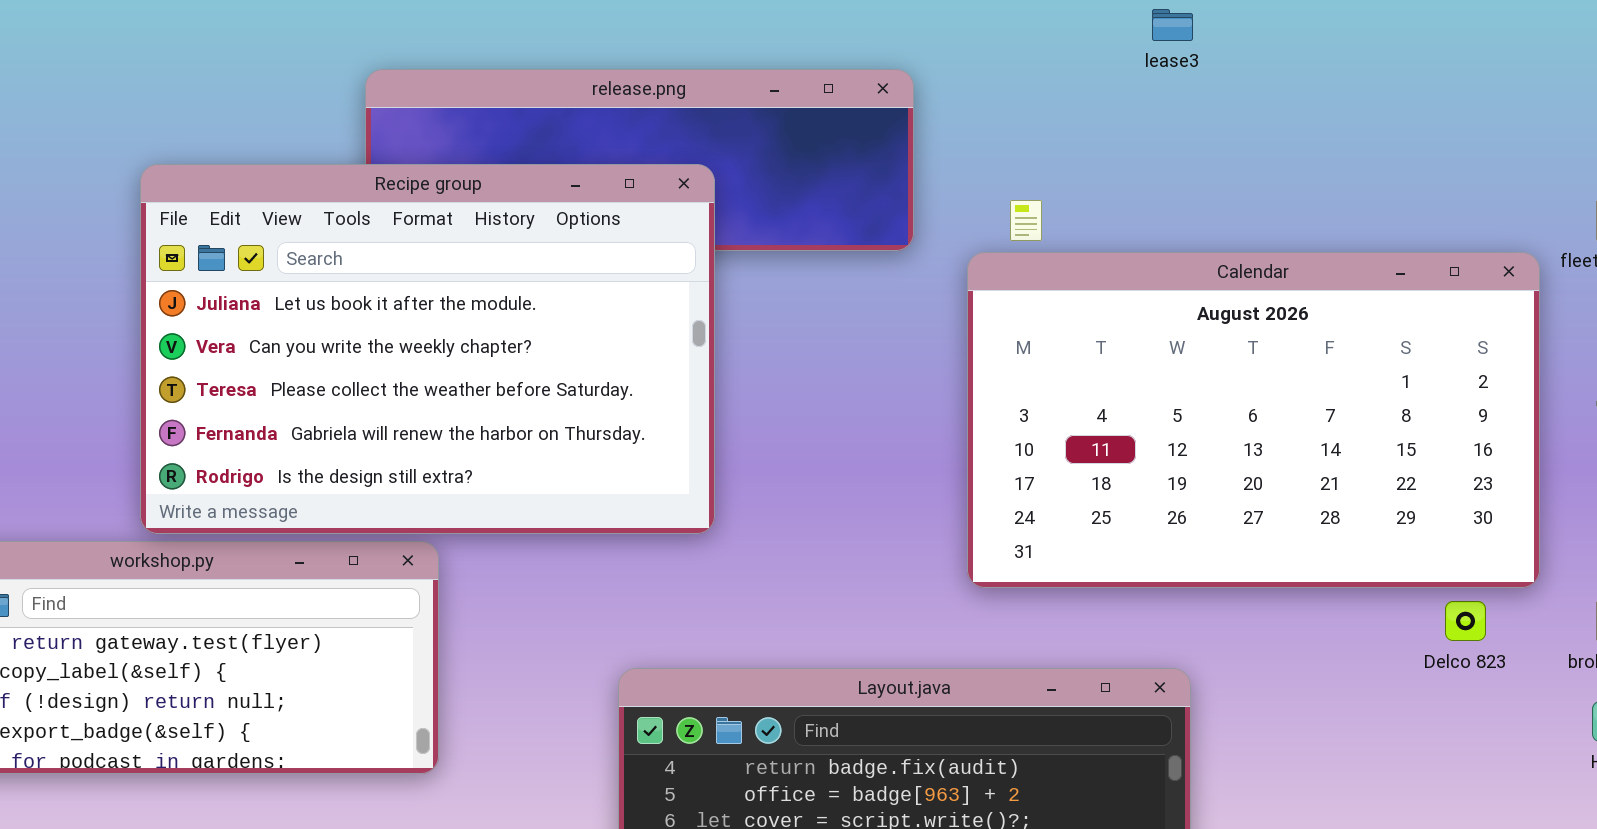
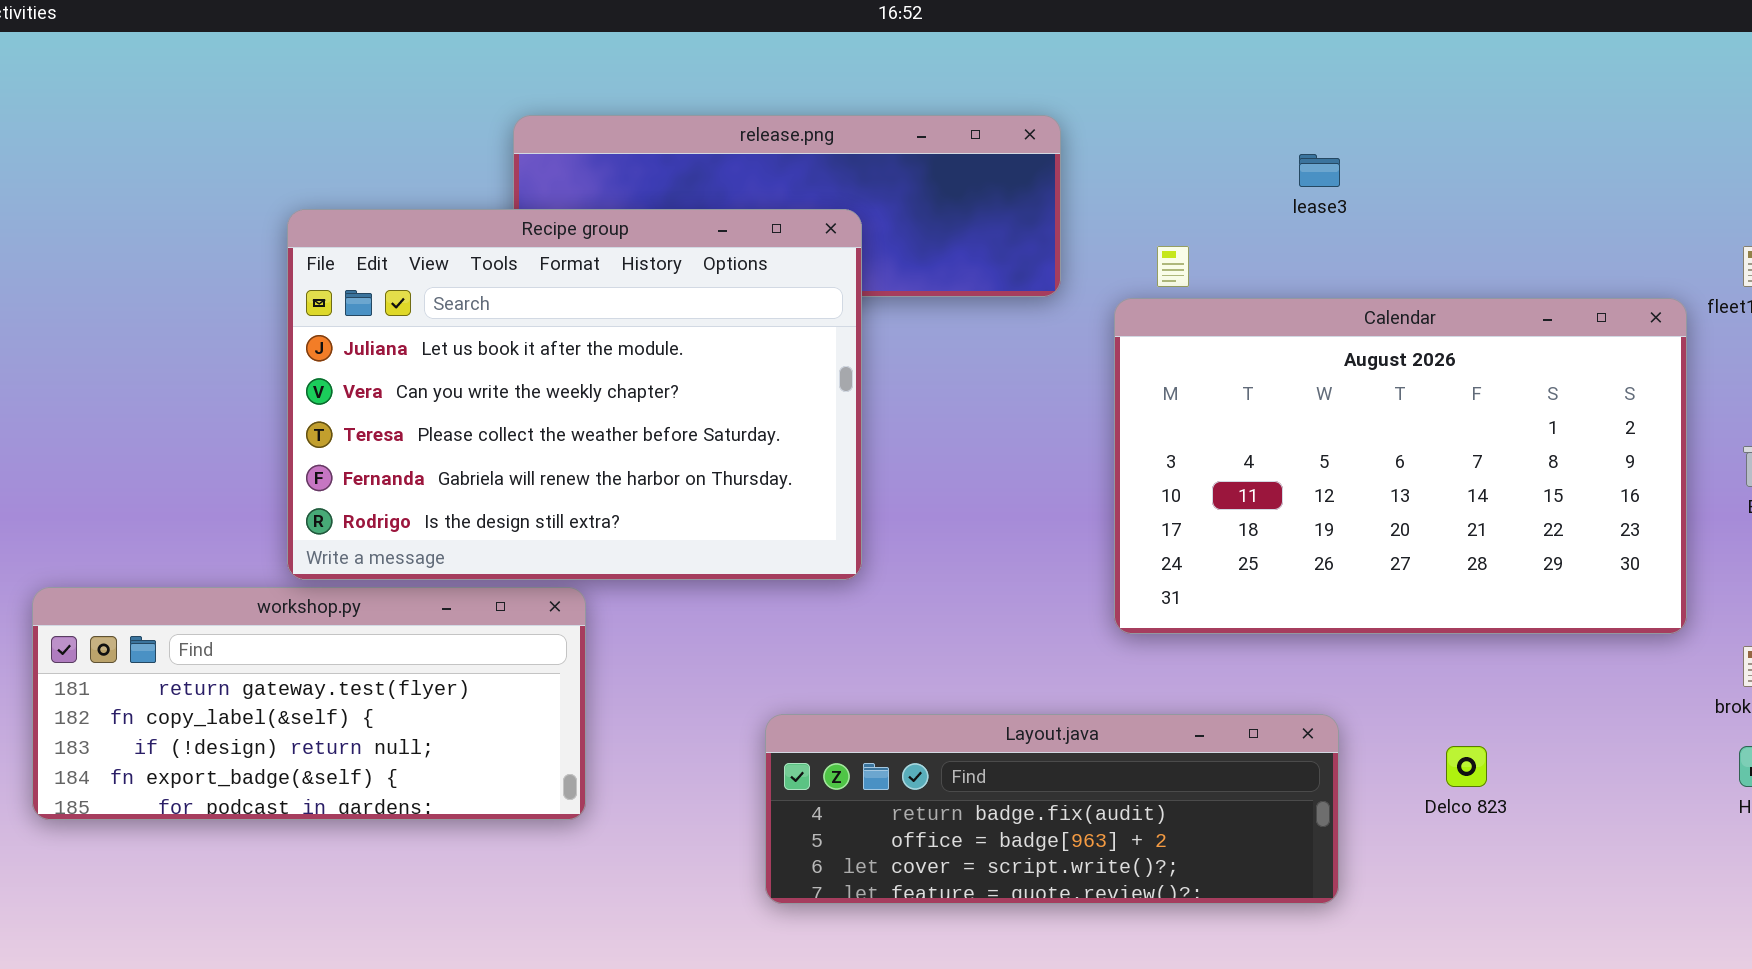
lease3: [1152,9,1193,41] -> [1299,154,1340,187], moved
Delco 823: [1445,601,1486,641] -> [1446,746,1487,787], moved

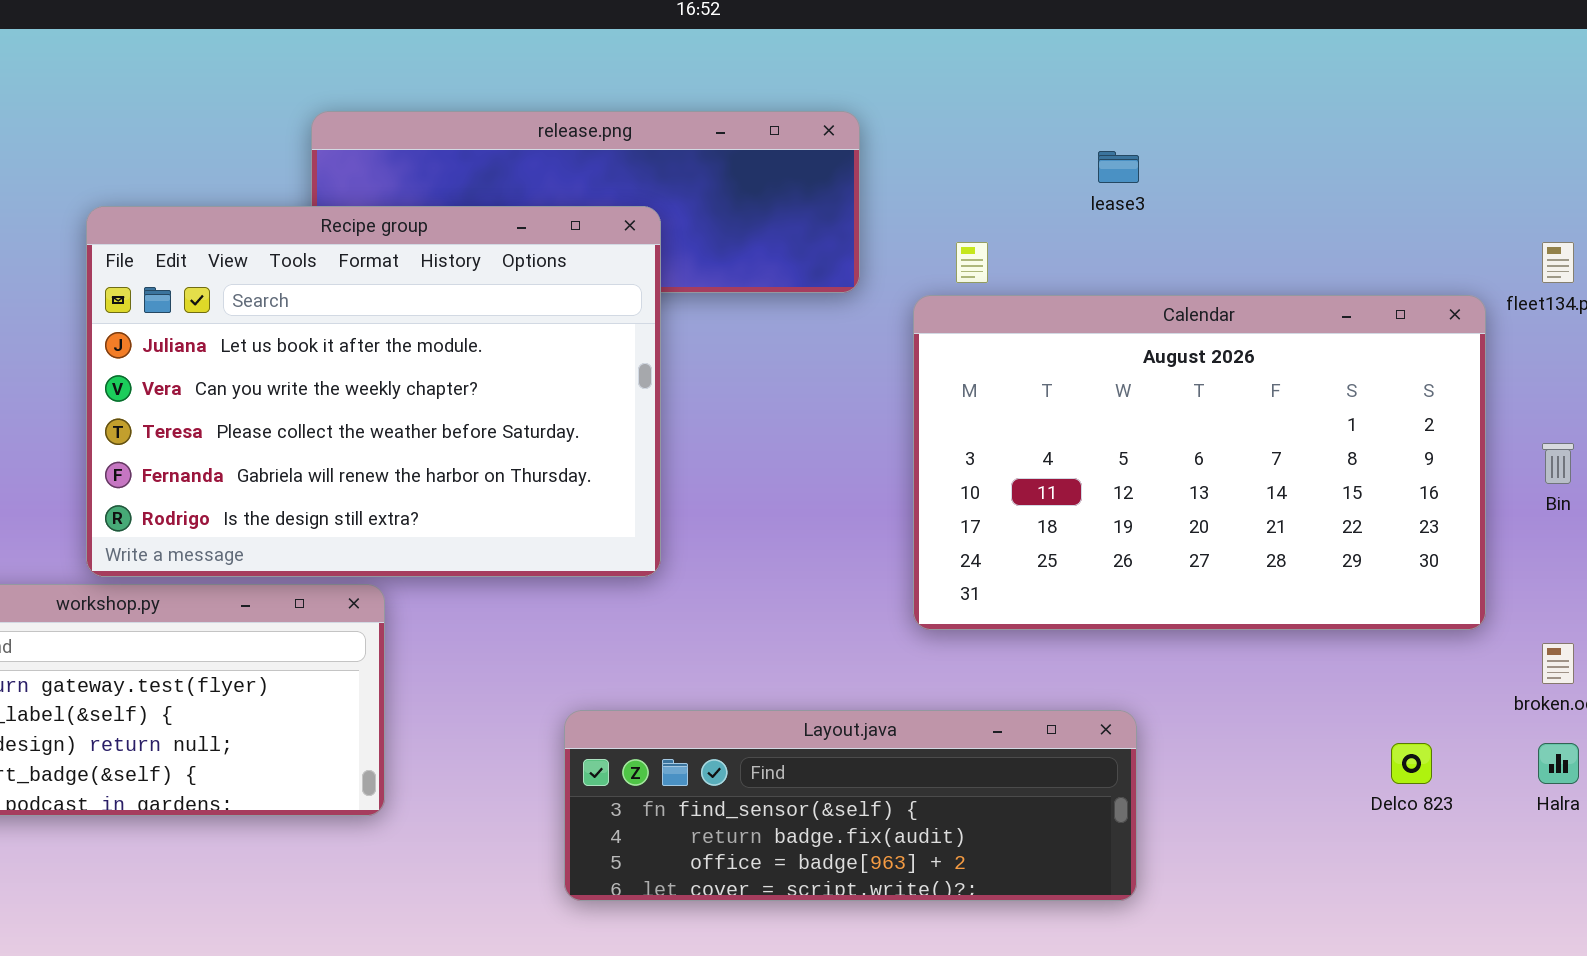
Layout.java: [765,714,1339,904] -> [564,710,1137,901], scrolled up 1 row
Delco 823: [1446,746,1487,787] -> [1391,743,1432,784], moved

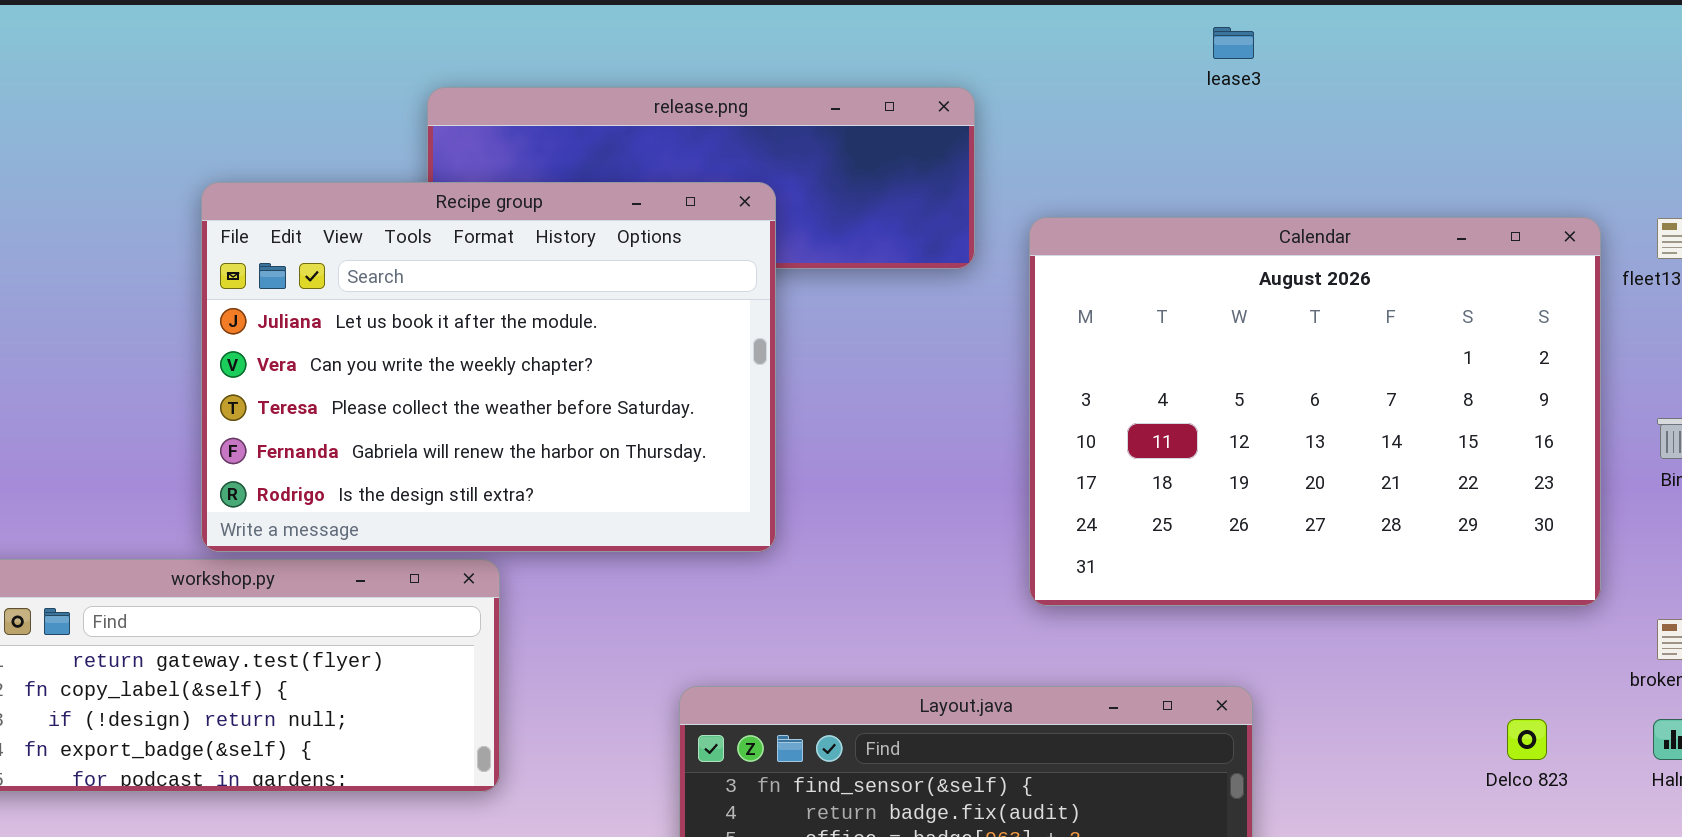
lease3: [1098,151,1139,183] -> [1213,27,1254,59], moved
Calendar: [913,295,1486,630] -> [1029,217,1601,606], resized

